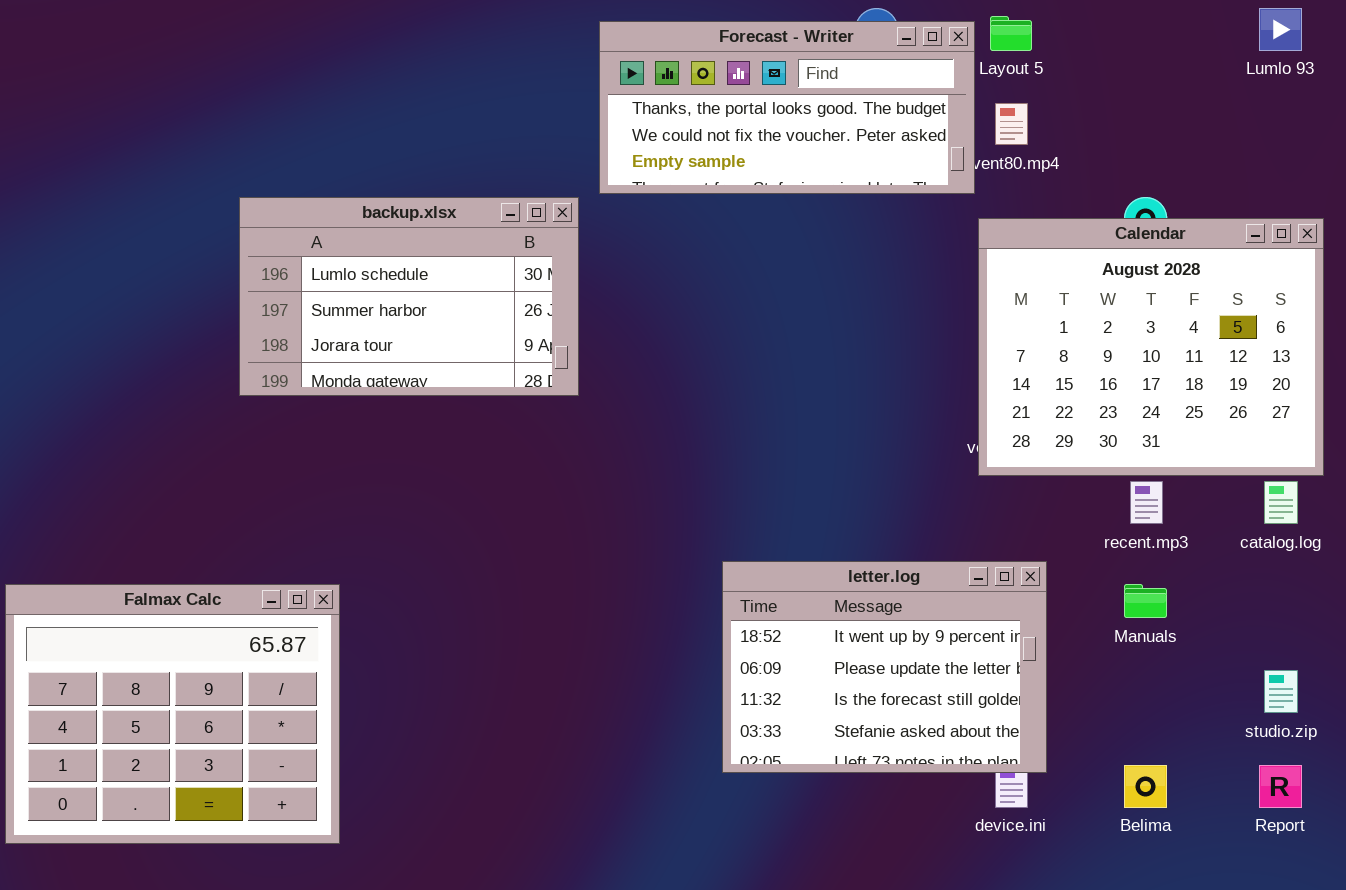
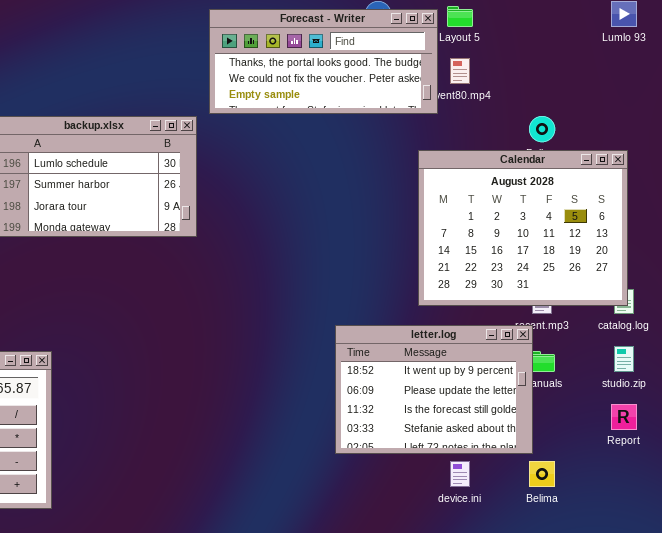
Calendar: [978,218,1324,476] -> [418,150,628,306], moved
letter.log: [722,561,1047,773] -> [335,325,533,454], moved
studio.zip: [1264,670,1298,713] -> [614,346,634,372], moved
Report: [1259,765,1302,808] -> [611,404,637,430], moved

